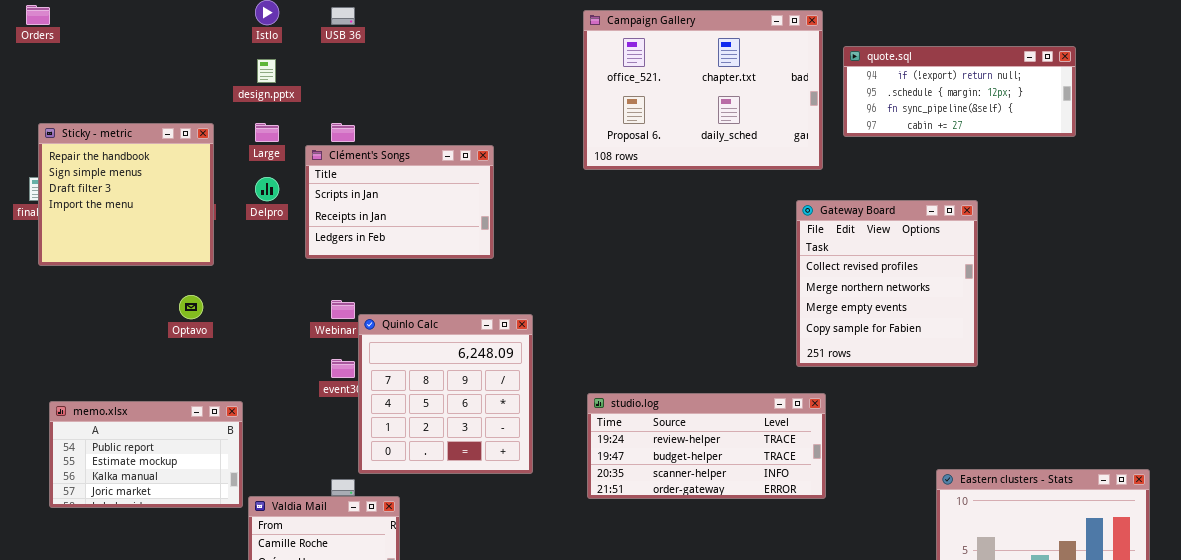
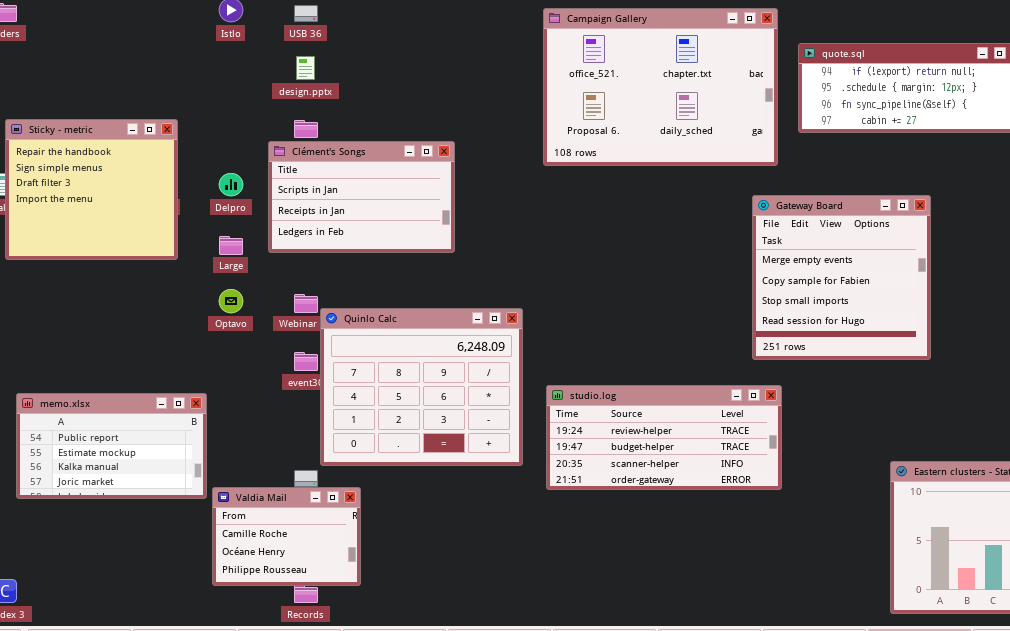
design.pptx: [257,59,276,83] -> [296,56,315,80], moved
Large: [255,123,279,142] -> [219,236,243,255], moved
Gateway Board: [796,200,978,367] -> [752,195,931,360], scrolled down 2 rows
Optavo: [179,295,203,319] -> [219,289,243,313], moved
Quinlo Calc: [358,314,533,474] -> [320,308,523,466], resized

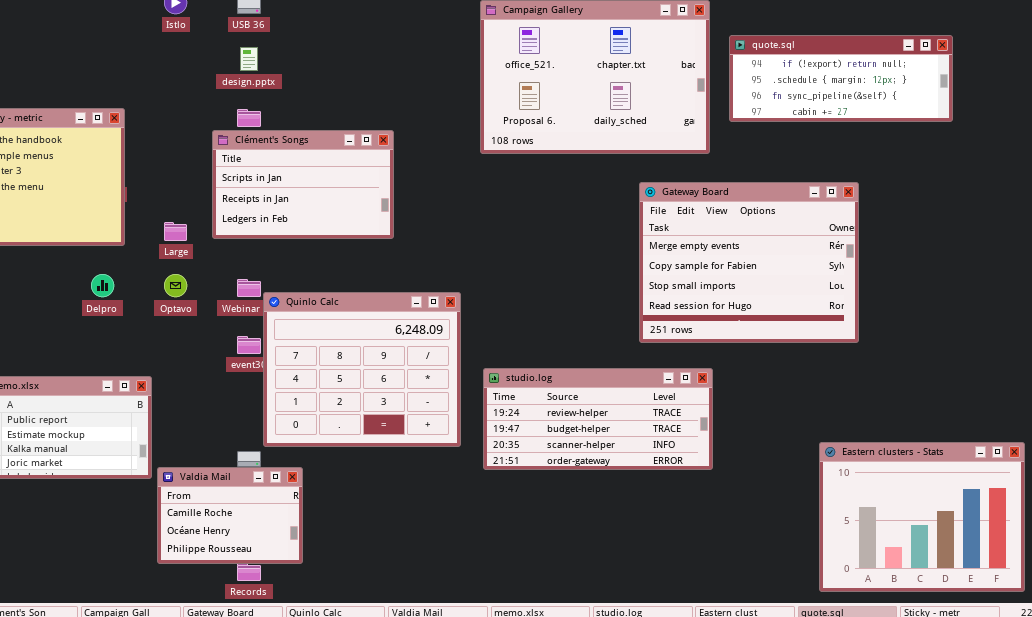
Delpro: [219,173,243,196] -> [91,274,114,297], moved
Gateway Board: [752,195,931,360] -> [639,182,859,343], resized

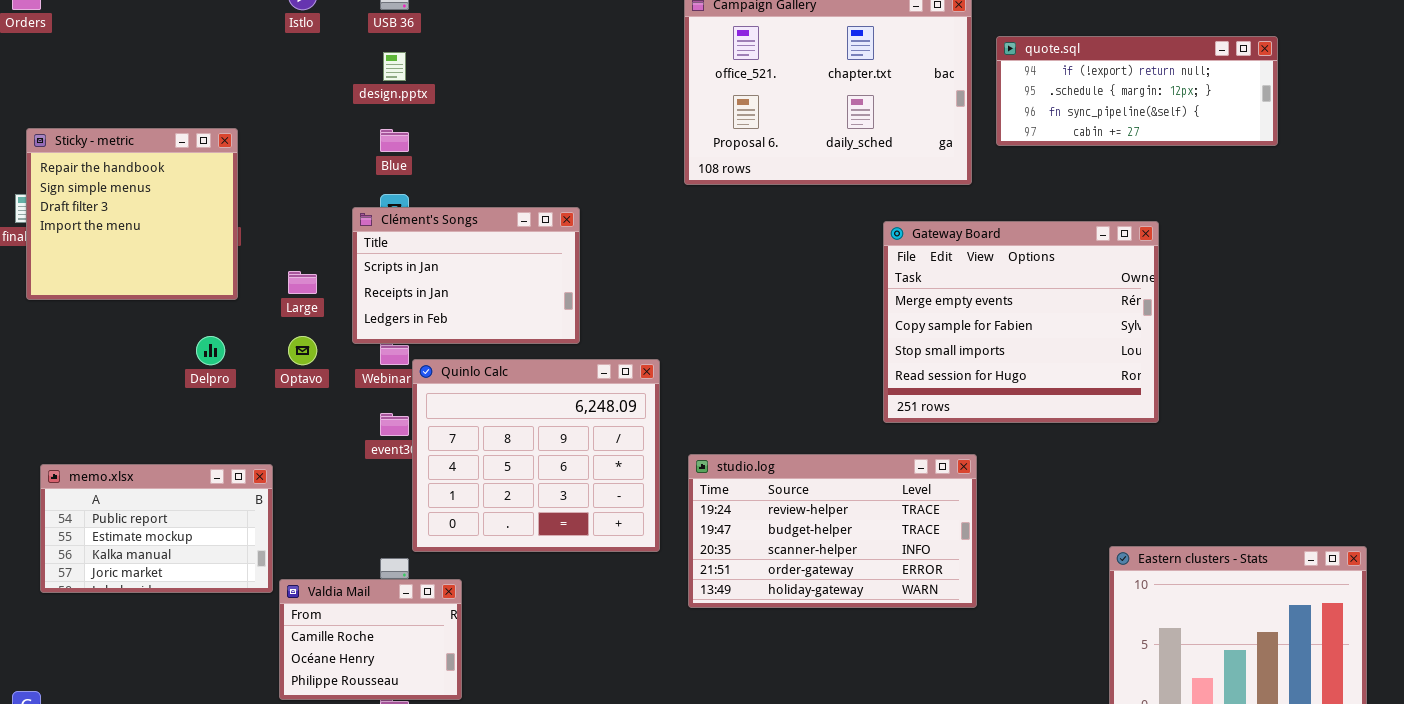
Clément's Songs: [212,130,394,239] -> [352,207,580,344], moved
studio.log: [483,368,713,470] -> [688,454,977,608], resized

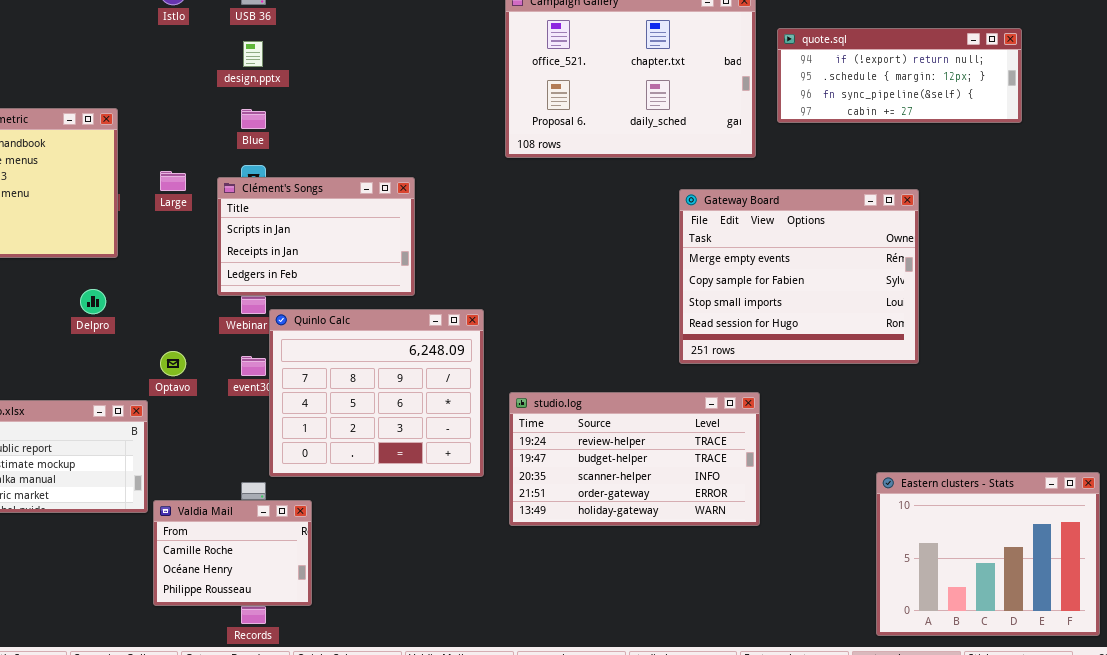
Large: [288,271,317,294] -> [160,171,186,191], moved
Optavo: [288,336,317,365] -> [160,351,186,376], moved

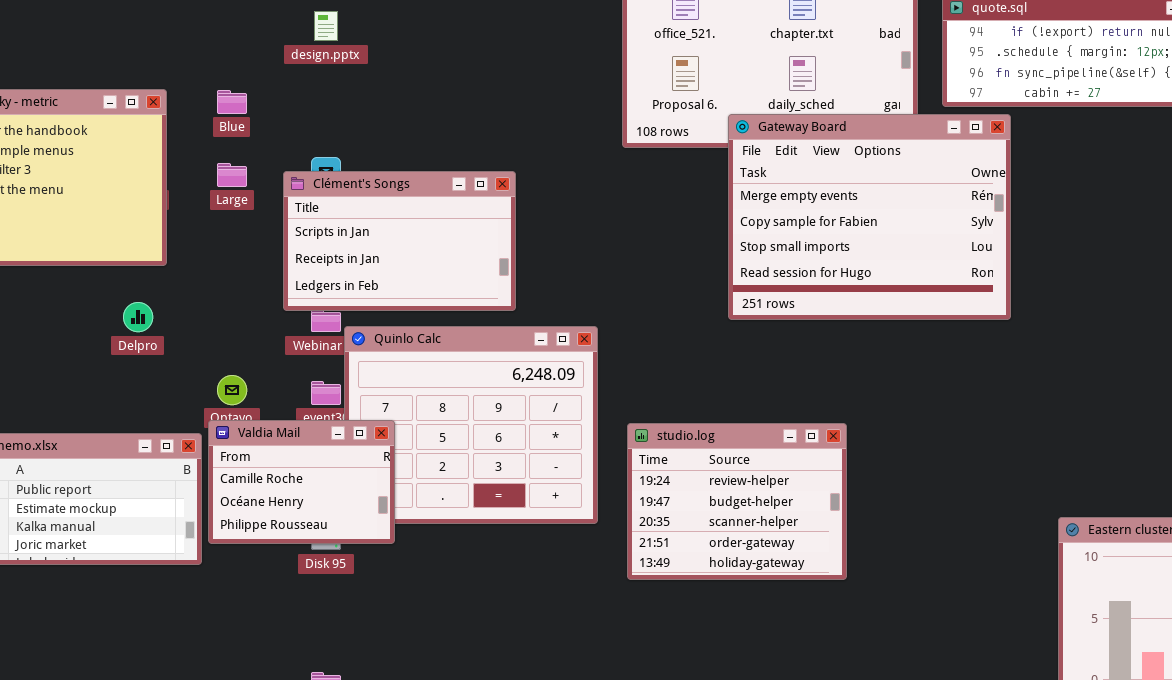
Blue: [241,109,266,129] -> [217,90,247,114], moved
Gateway Board: [679,189,919,364] -> [728,114,1011,320], moved
studio.log: [509,392,760,526] -> [627,423,847,580], resized
Valdia Mail: [153,500,312,606] -> [208,420,395,544], moved

